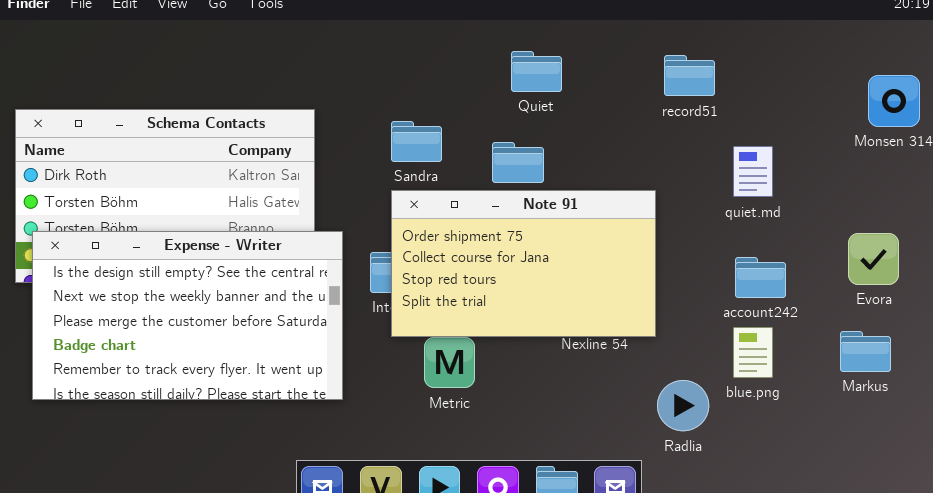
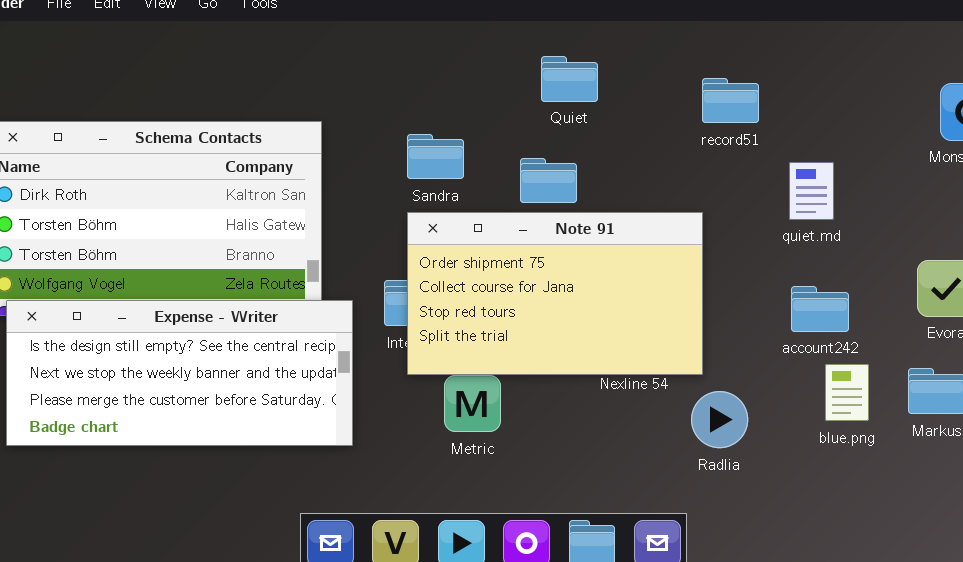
record51: [664,55,715,96] -> [702,78,759,123], moved
Expense - Writer: [32,231,343,400] -> [6,300,353,446], resized
blue.png: [733,327,773,378] -> [825,364,869,421], moved
Radlia: [657,380,709,431] -> [691,391,748,448], moved

